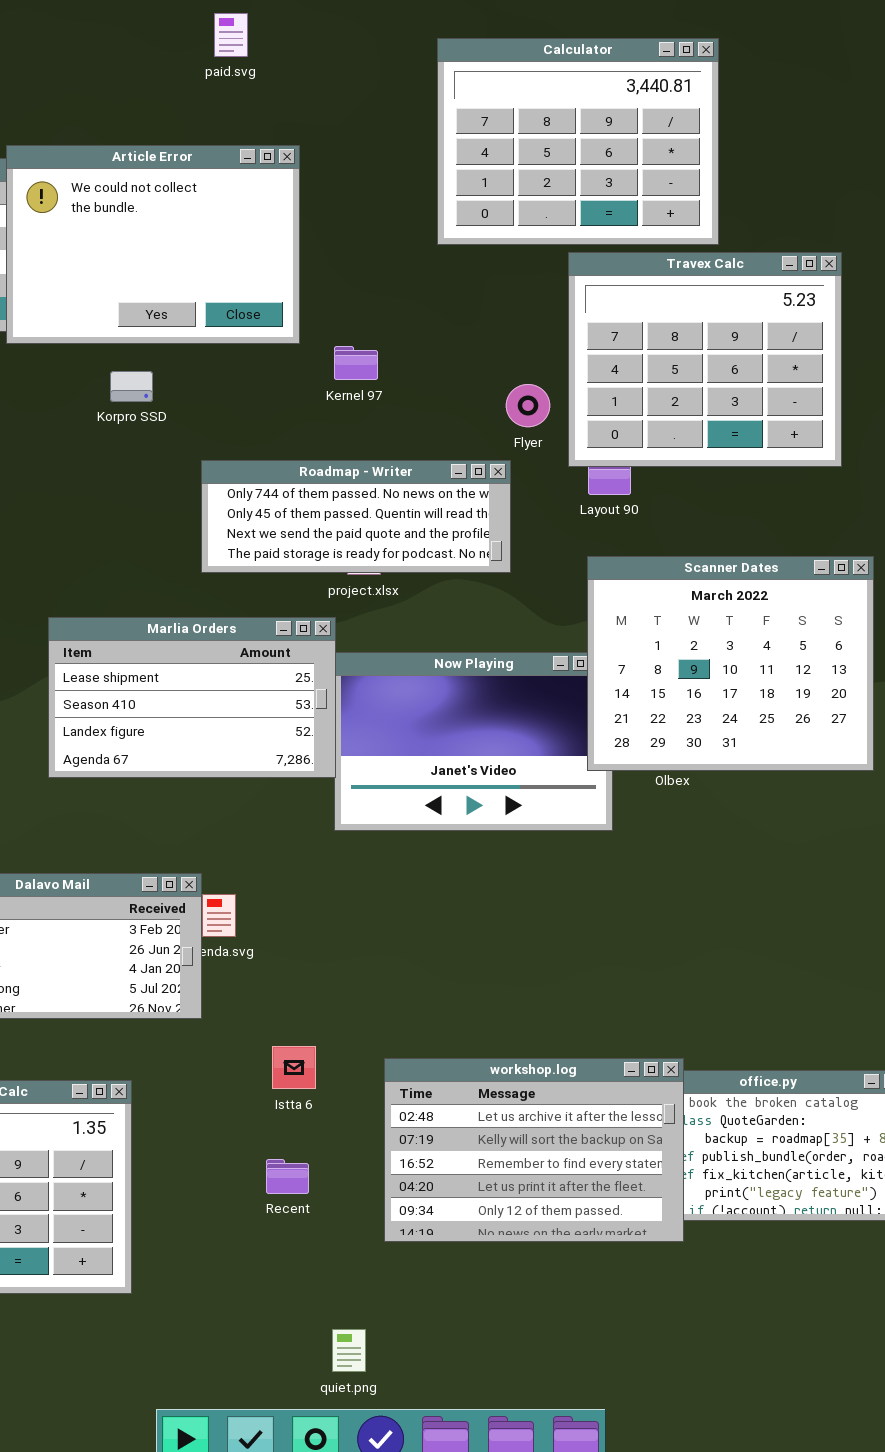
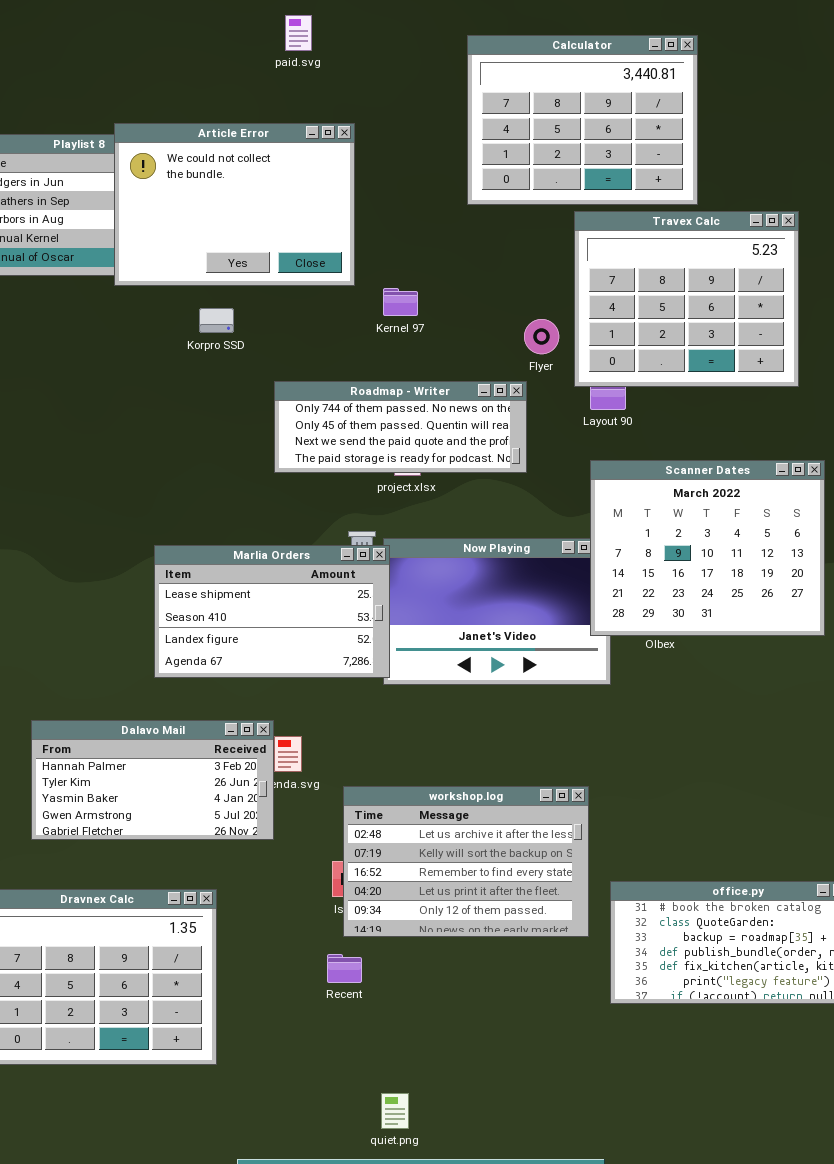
Marlia Orders: [48,617,336,778] -> [154,545,390,678], moved
workshop.log: [384,1058,684,1242] -> [343,786,589,937], moved

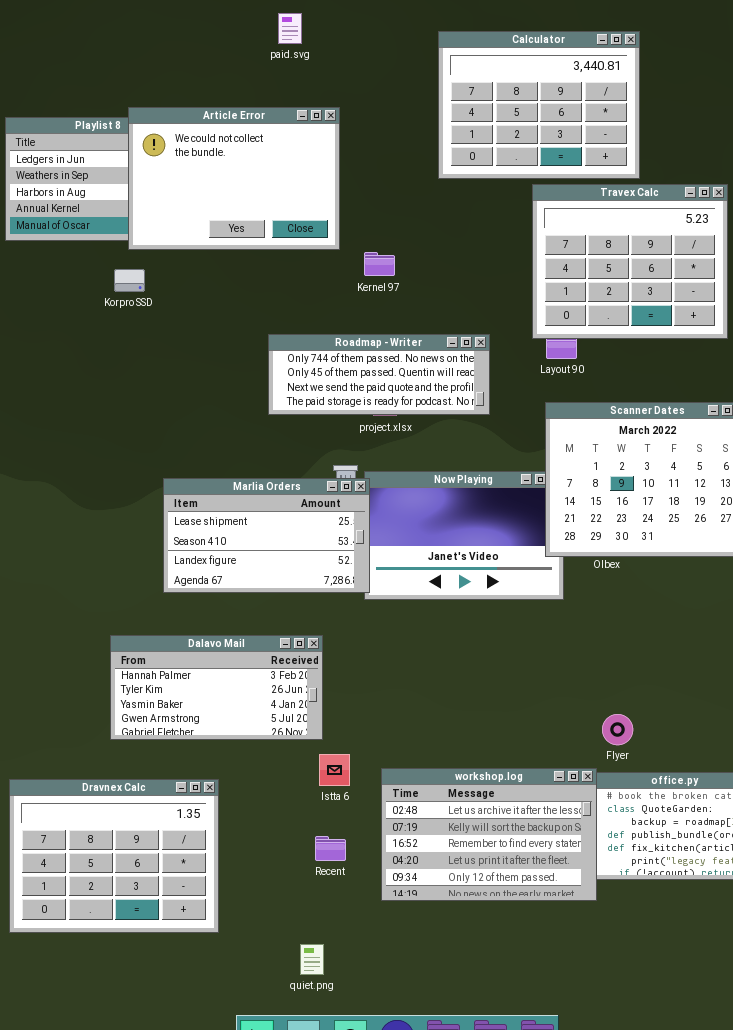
Korpro SSD: [199,308,234,333] -> [114,269,145,292], moved
Flyer: [524,319,559,354] -> [602,714,633,745], moved
Dalavo Mail: [31,720,274,840] -> [110,635,323,740], moved
workshop.log: [343,786,589,937] -> [381,768,597,901], moved
quiet.png: [381,1093,409,1129] -> [300,944,324,975], moved

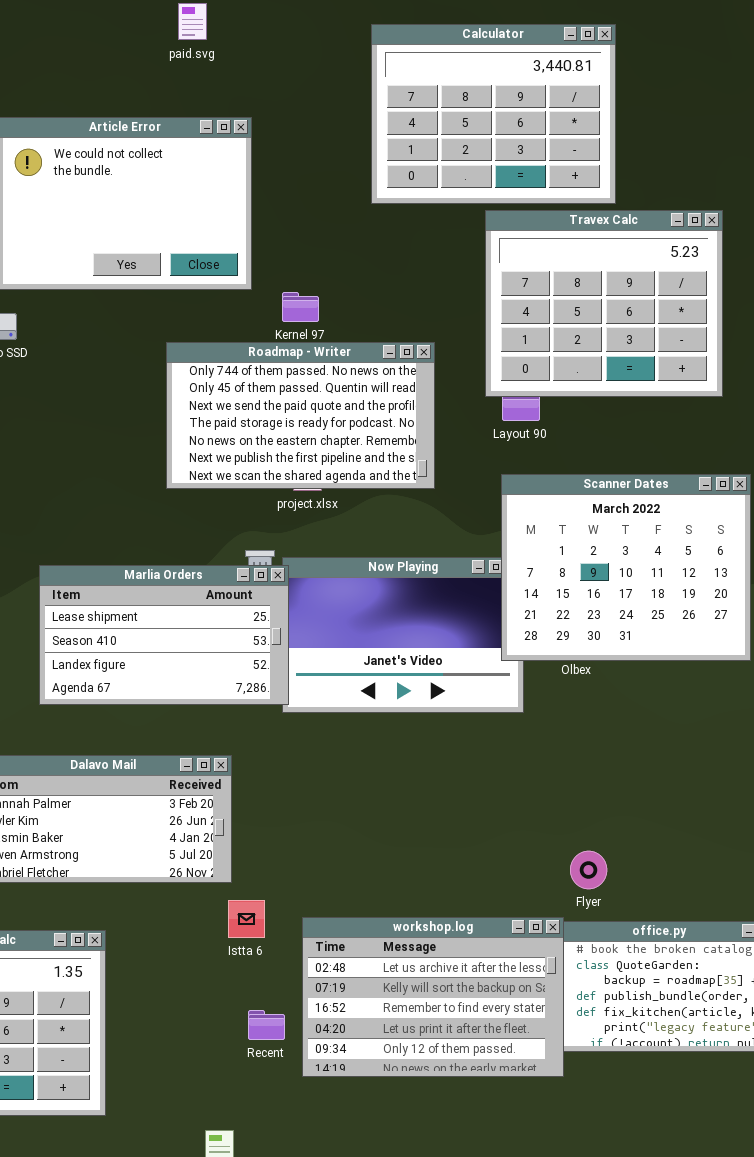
Roadmap - Writer: [268,334,490,415] -> [166,342,435,489], resized
Recent: [315,836,346,861] -> [248,1010,285,1040], moved

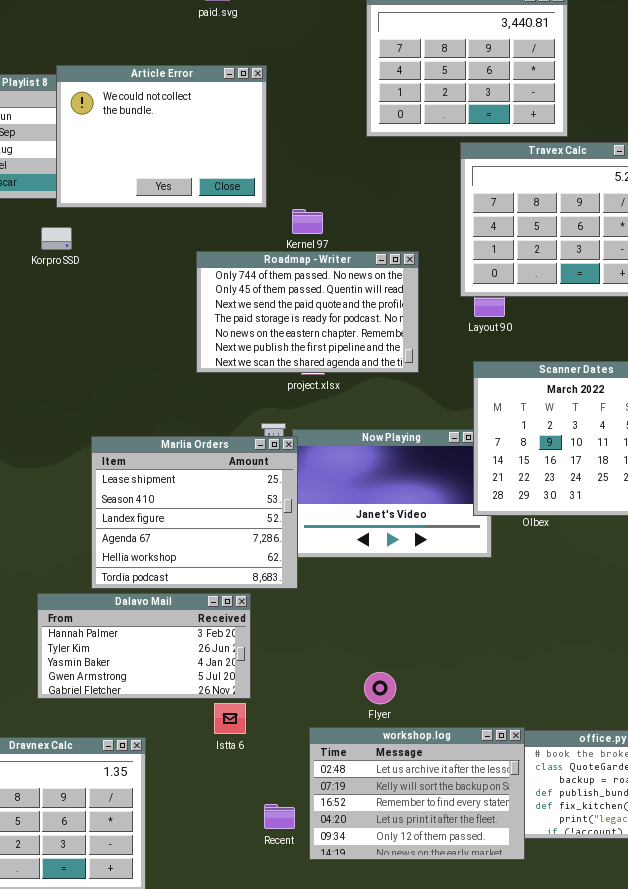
Marlia Orders: [39,565,289,705] -> [91,436,298,589], resized
Flyer: [570,851,607,889] -> [364,672,396,704], moved
Istta 6: [228,900,265,938] -> [214,703,246,734], moved

